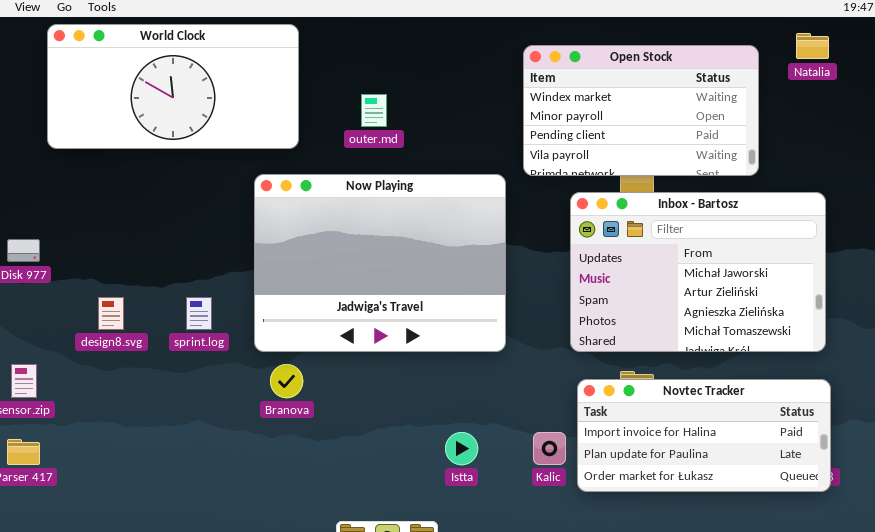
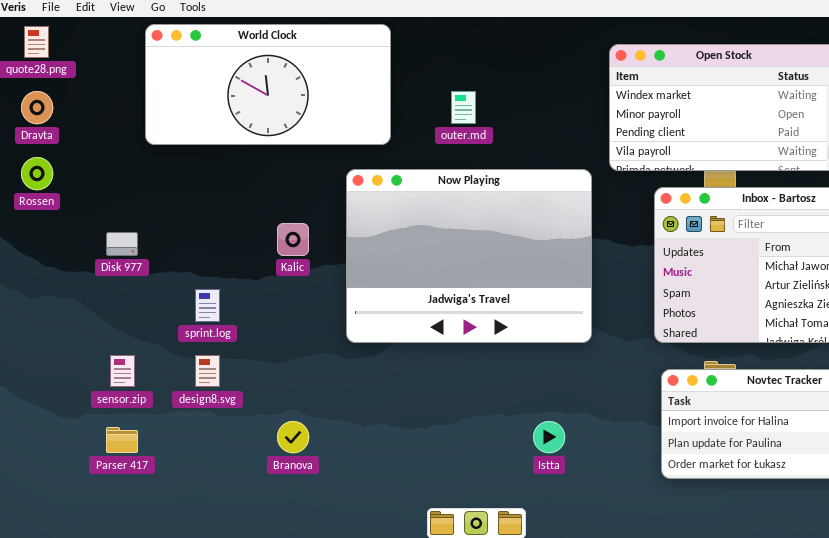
design8.svg: [98,297,124,330] -> [195,355,220,387], moved
sprint.log: [186,297,212,330] -> [195,289,220,322], moved
Branova: [270,364,303,398] -> [277,421,309,453], moved
Kalic: [533,432,566,465] -> [277,223,309,256], moved

